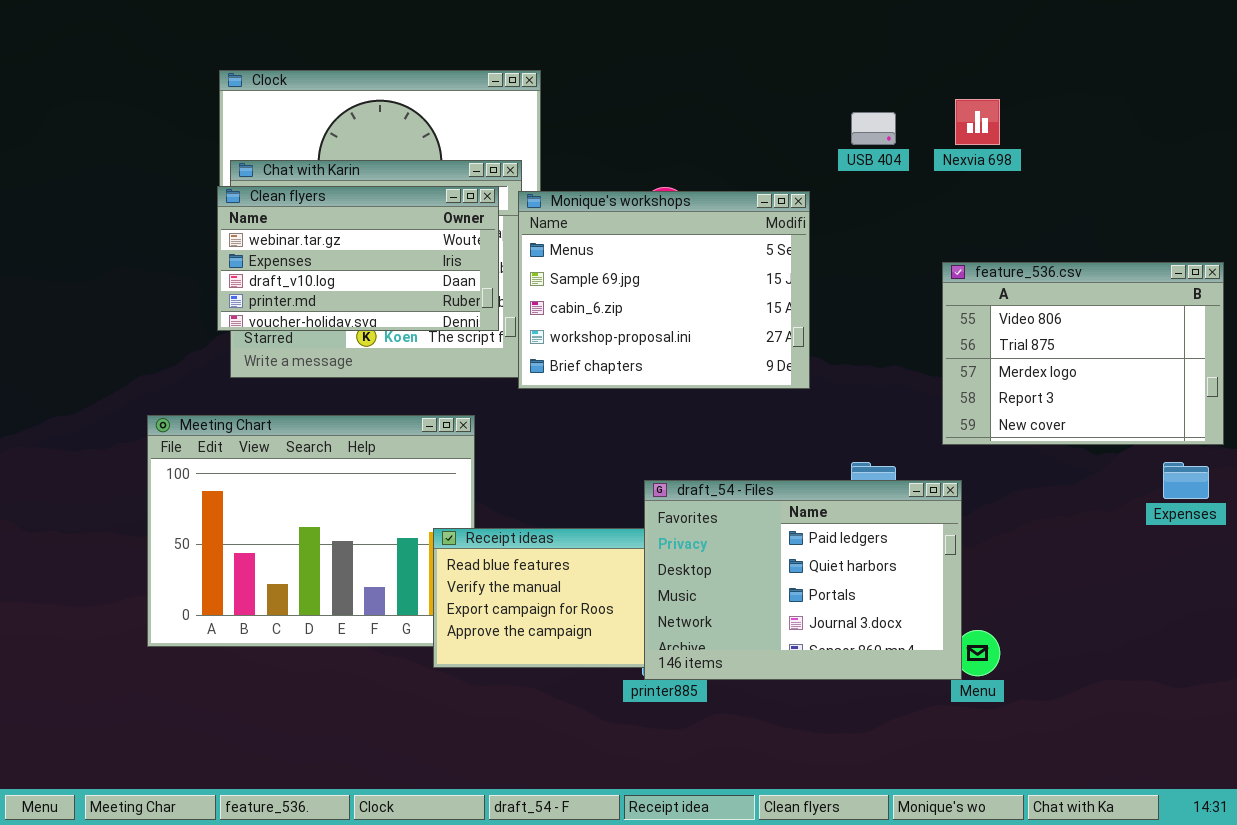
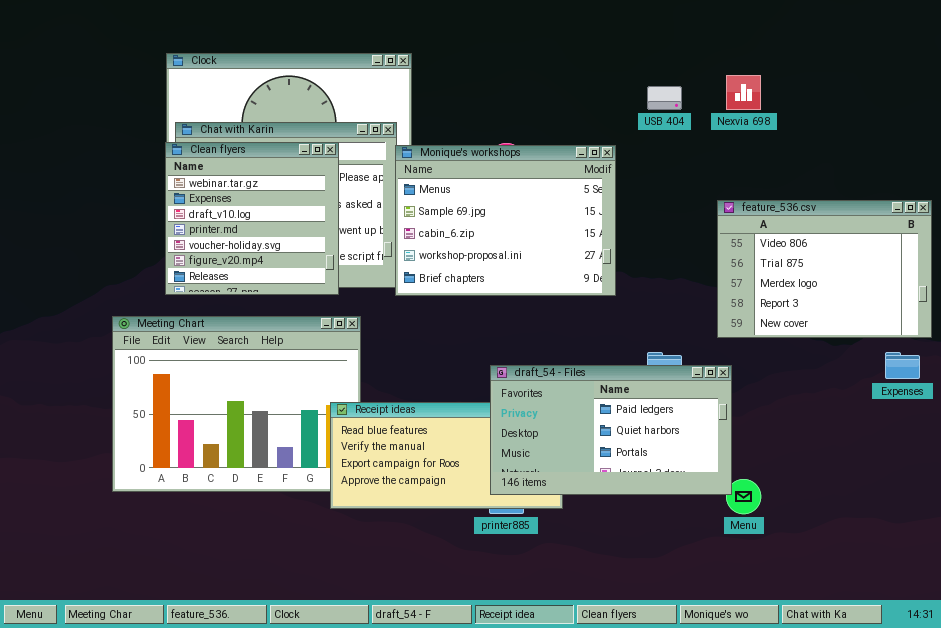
Clean flyers: [217,186,499,331] -> [165,142,339,295], resized
draft_54 - Files: [644,480,962,680] -> [490,365,732,495], resized

